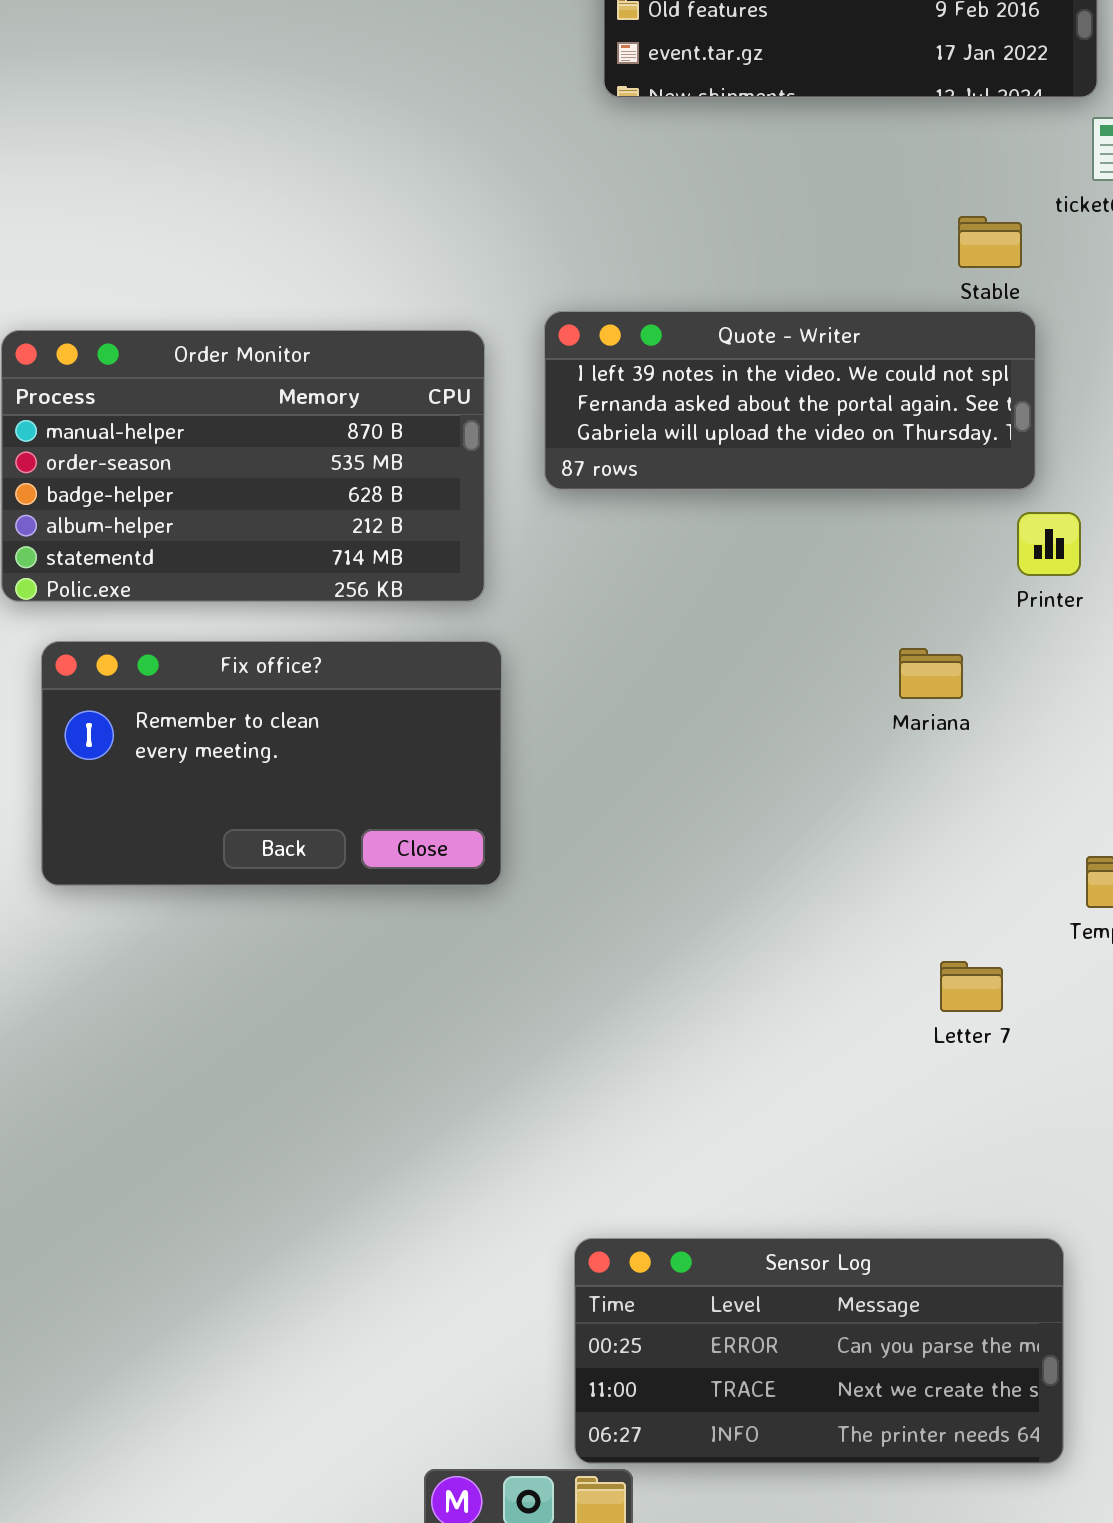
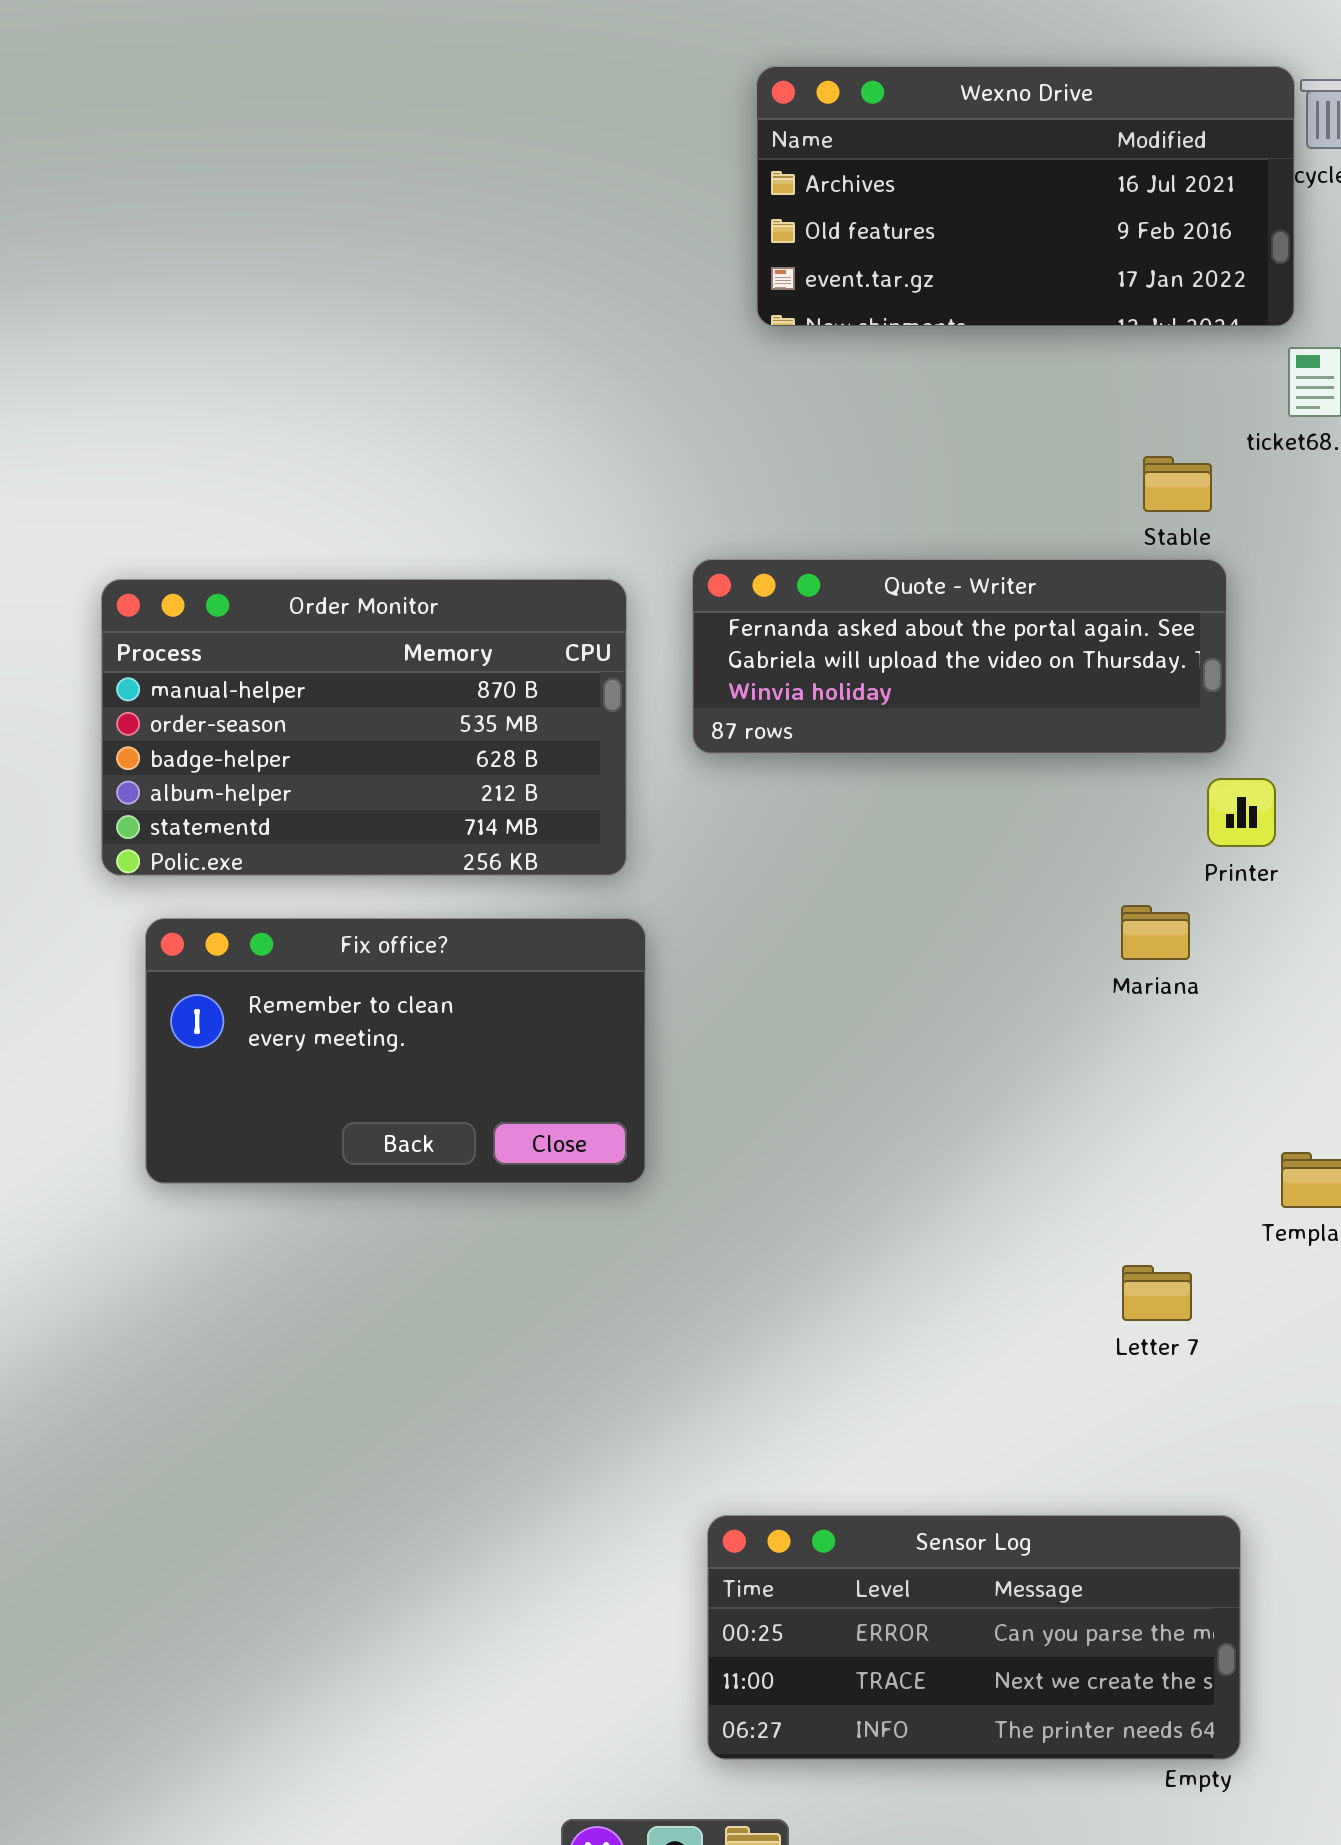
Quote - Writer: [544,311,1036,490] -> [692,559,1227,754], scrolled down 1 row
Mariana: [899,648,963,699] -> [1121,905,1190,960], moved
Sensor Log: [574,1238,1064,1464] -> [707,1515,1241,1760], moved

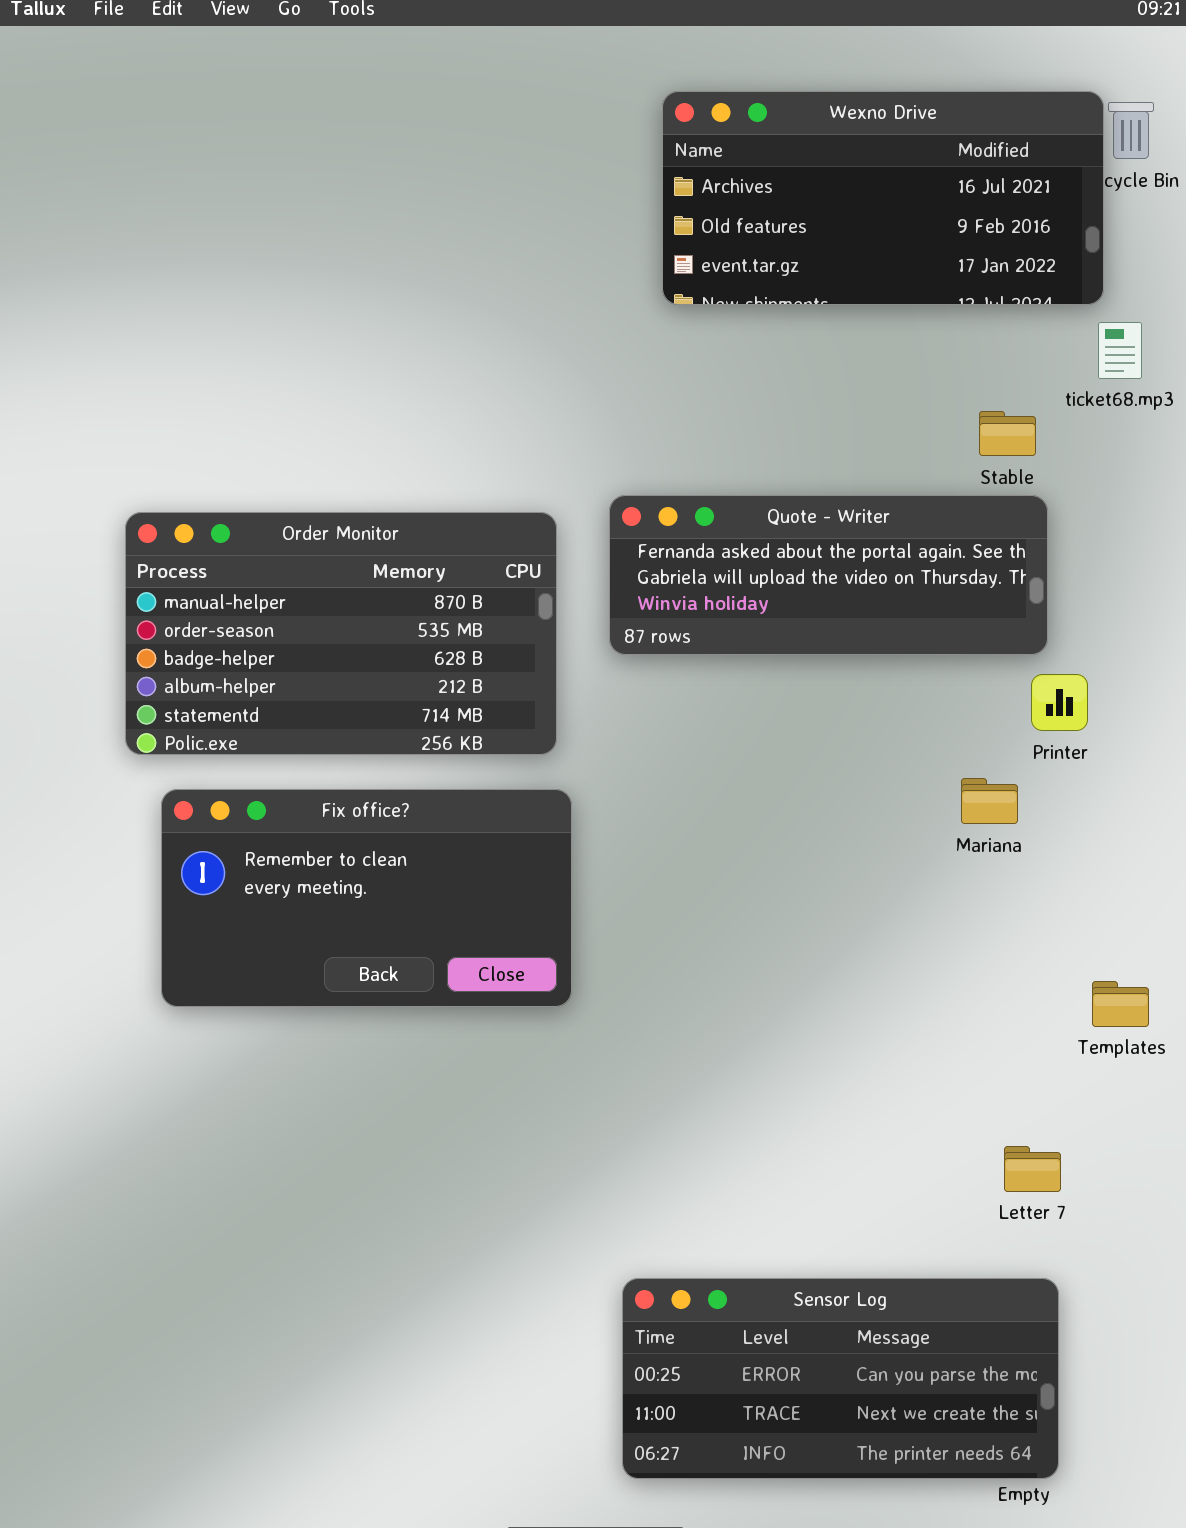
Letter 7: [1122,1265,1192,1321] -> [1004,1146,1061,1192], moved

